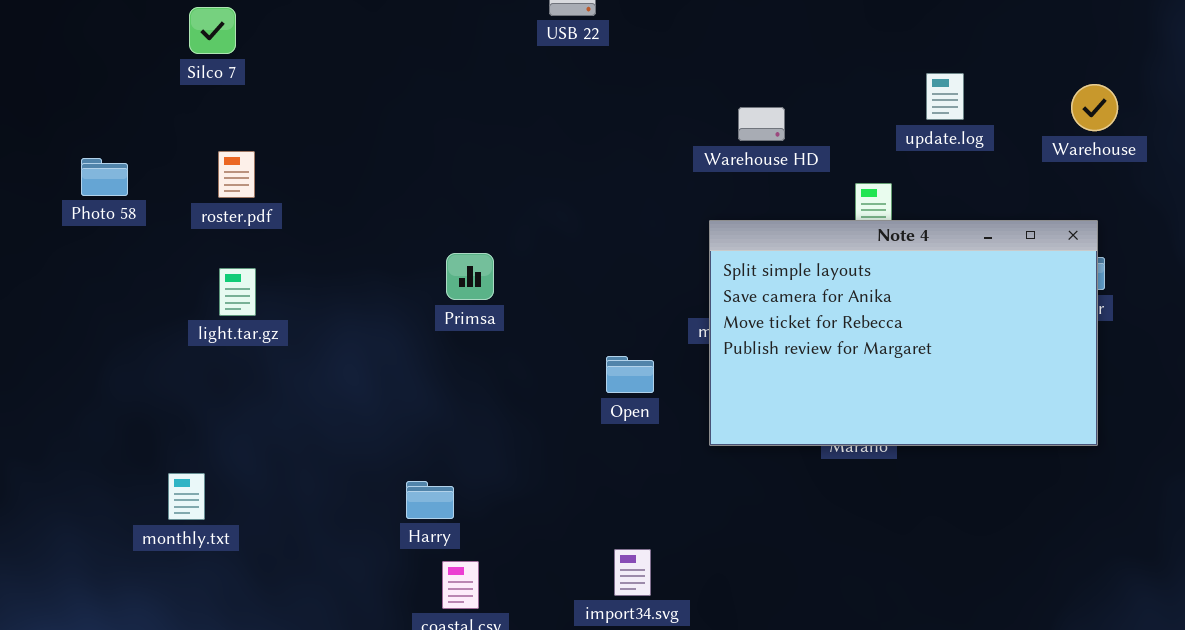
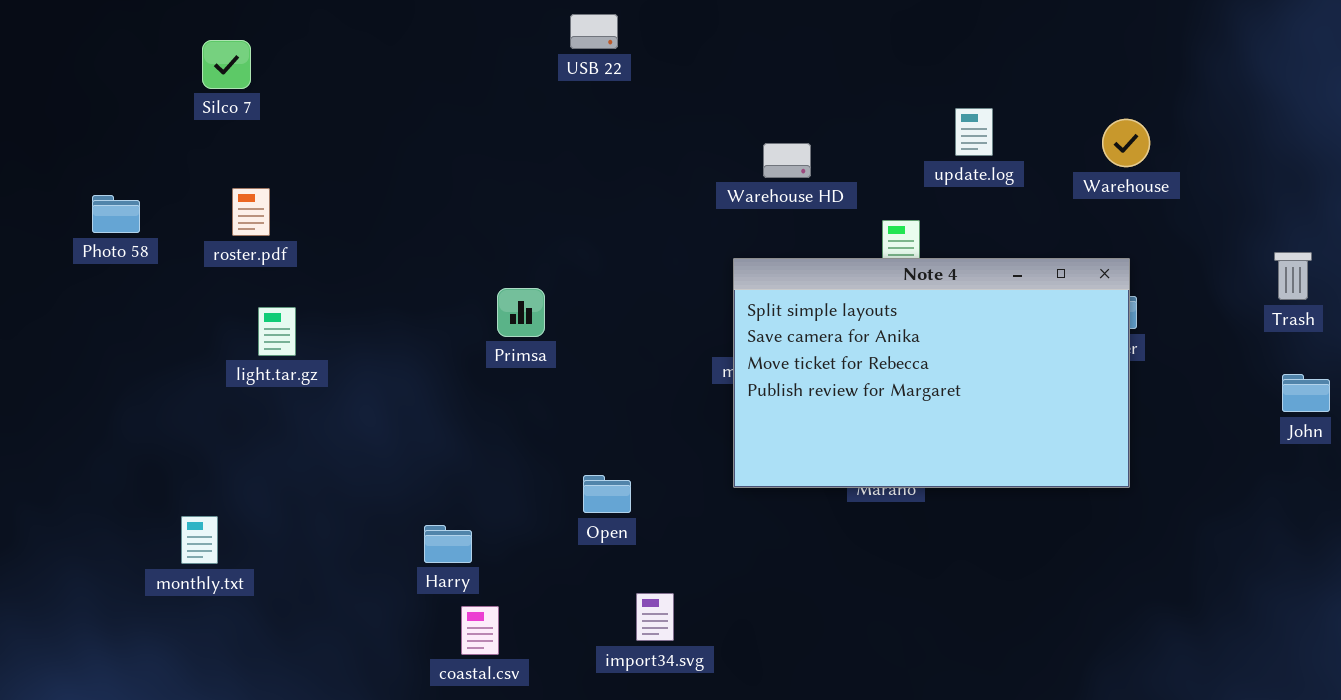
Primsa: [446,253,494,300] -> [497,288,545,337], moved
light.tar.gz: [219,268,256,316] -> [258,307,296,356], moved
Open: [606,356,654,393] -> [583,475,631,513], moved

